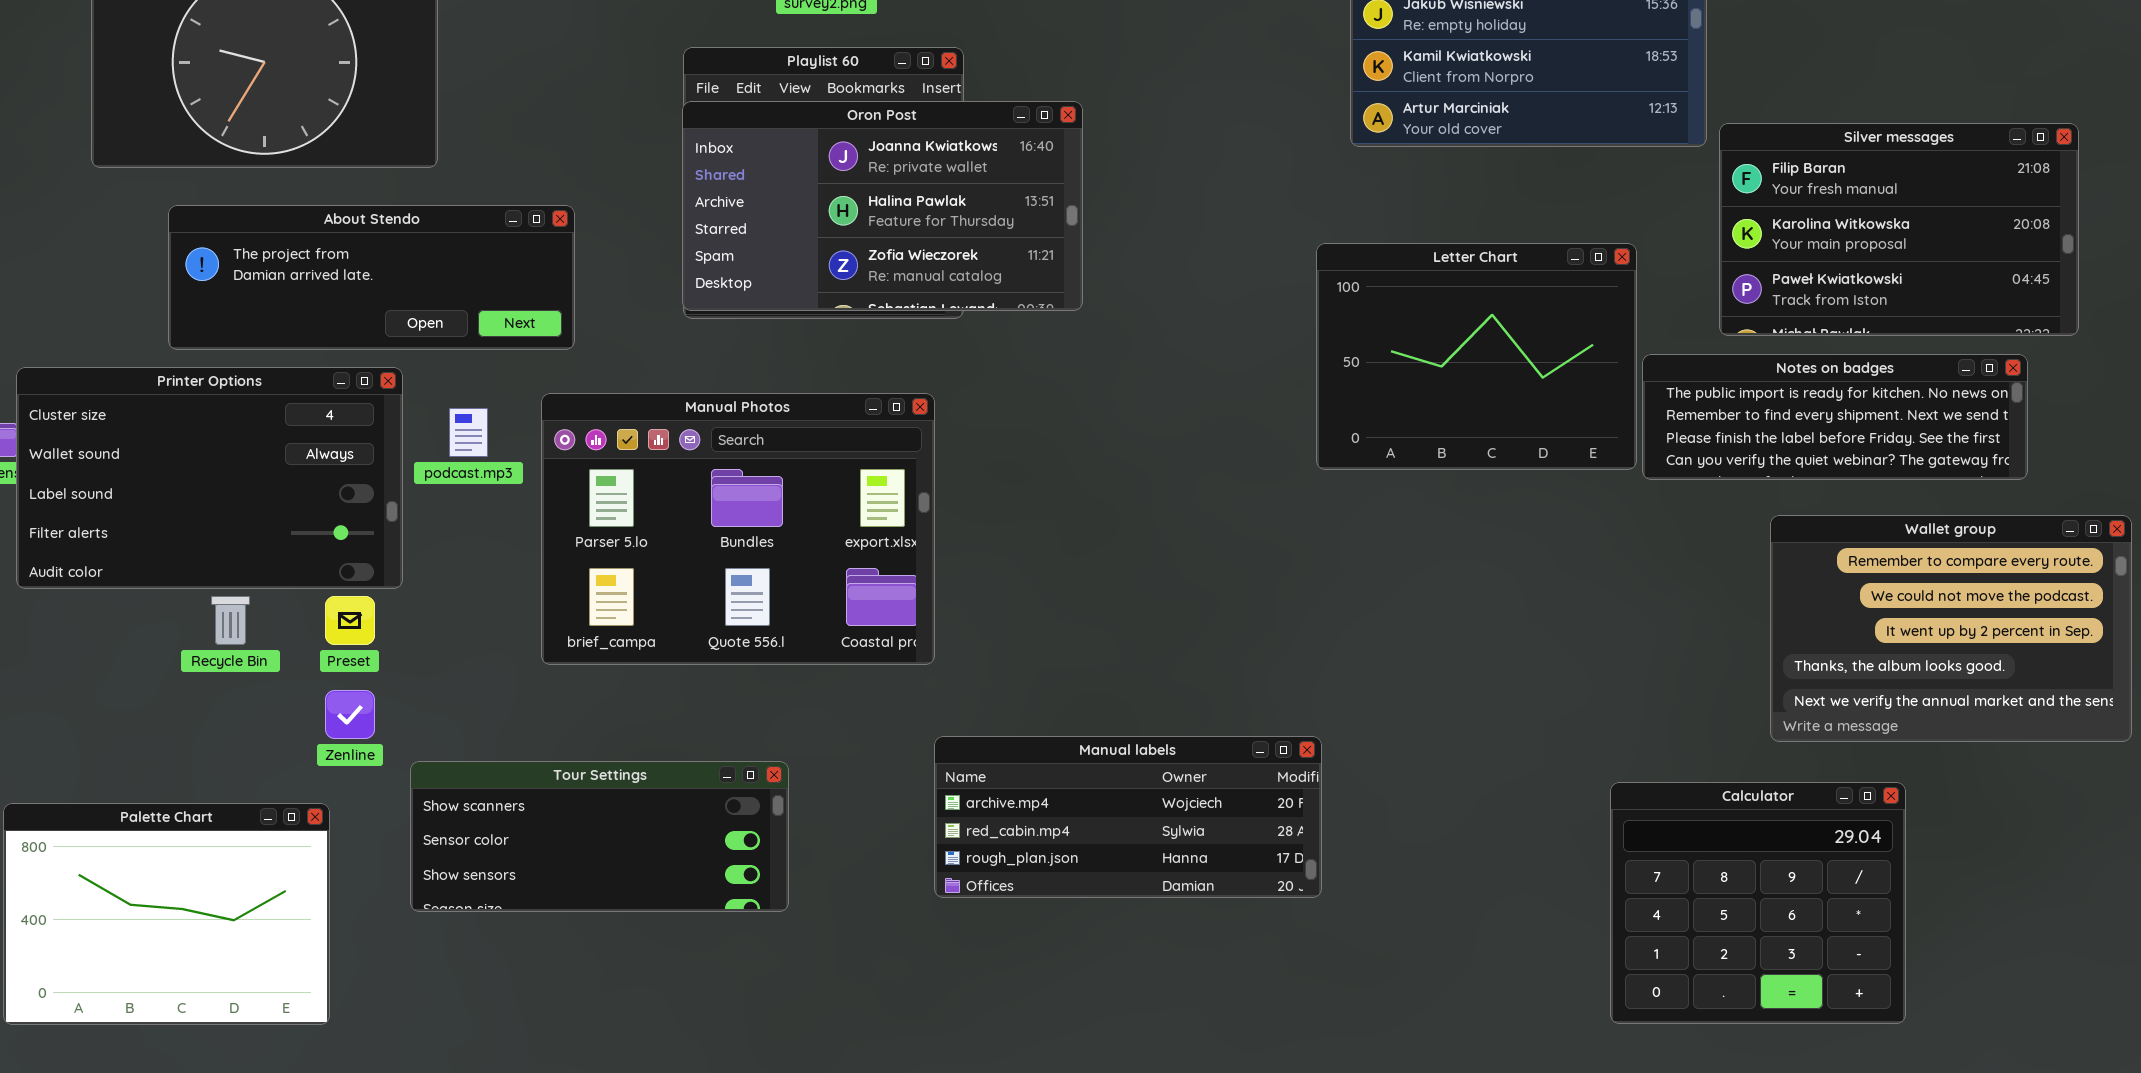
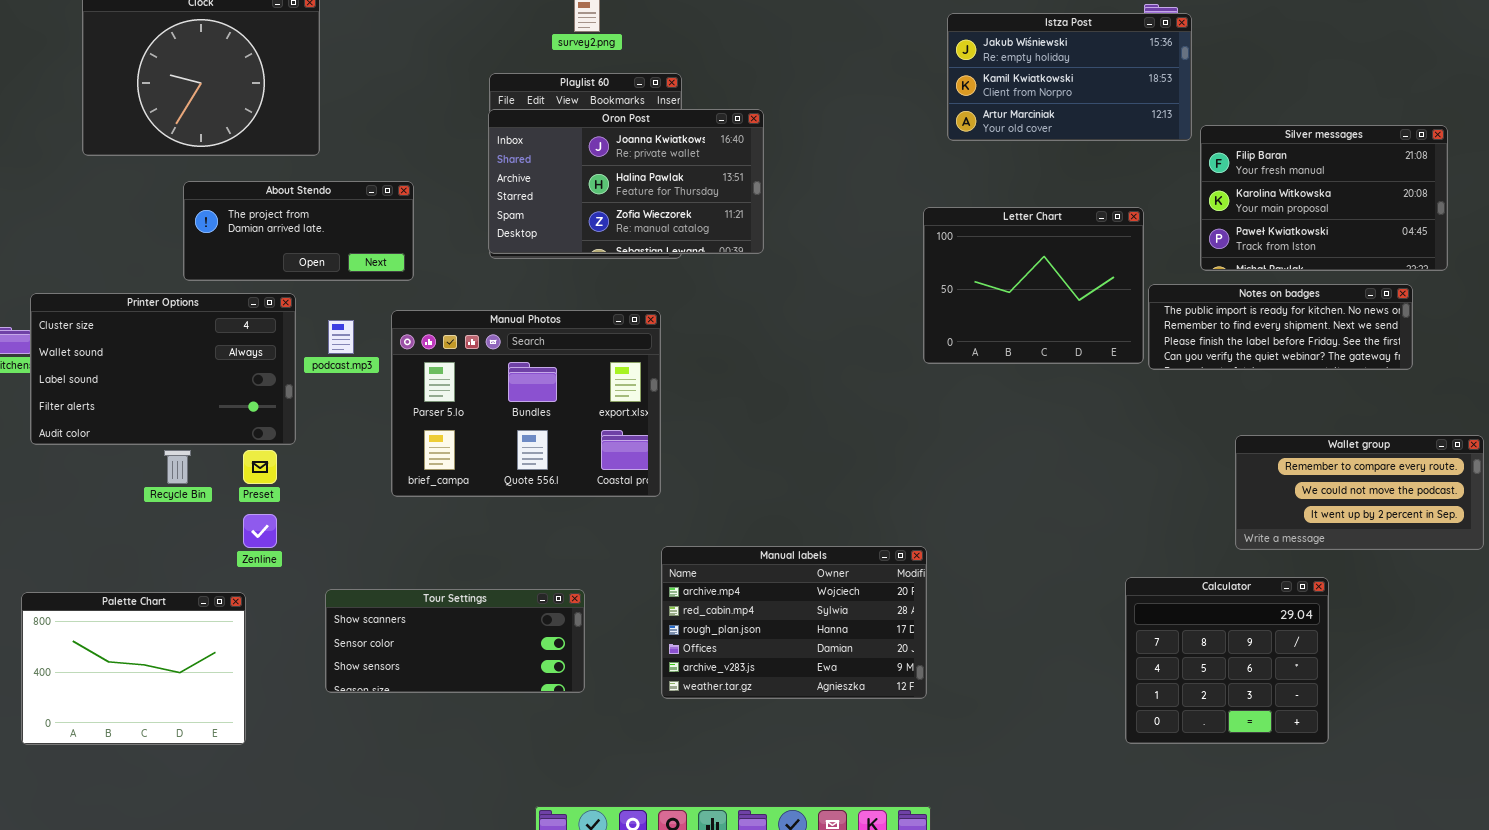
About Stendo: [168,205,575,350] -> [183,181,414,281], resized
Wallet group: [1770,515,2132,742] -> [1235,435,1484,550], resized
Manual labels: [934,736,1322,898] -> [661,546,927,699], resized
Tour Settings: [410,761,789,912] -> [325,589,585,693], moved

